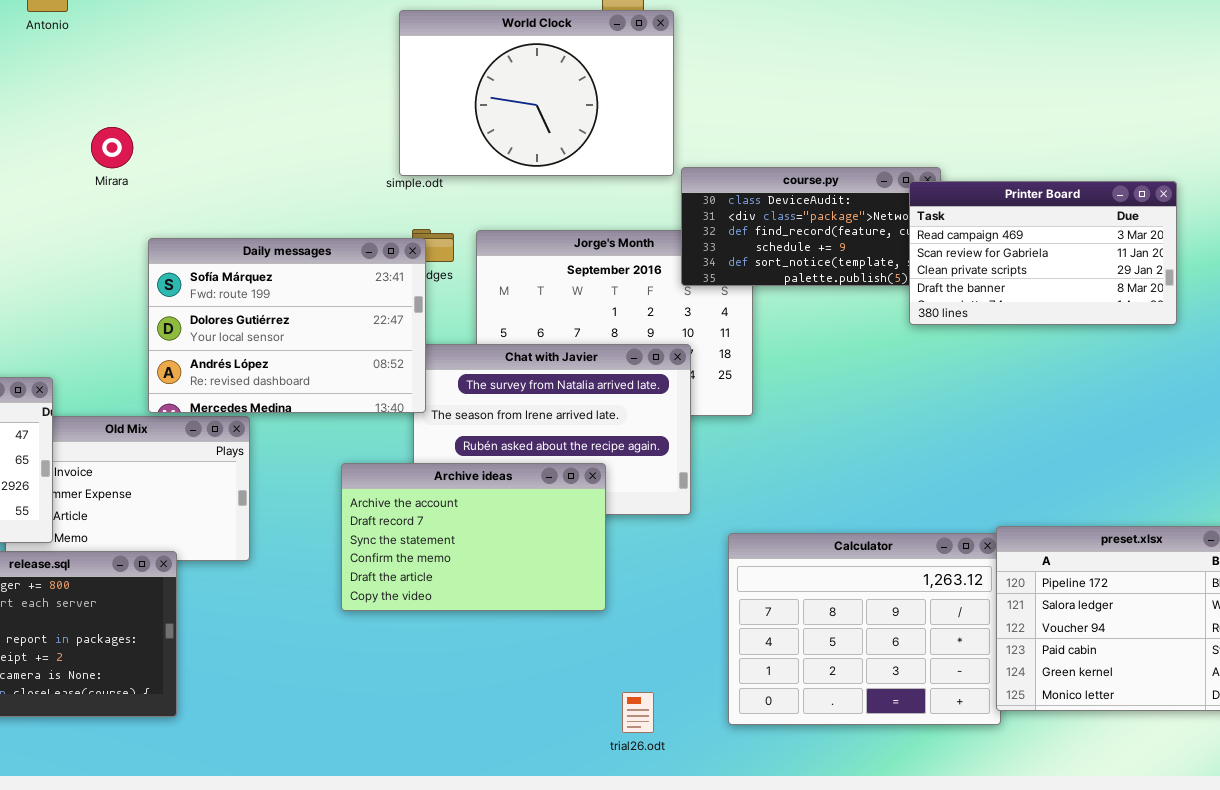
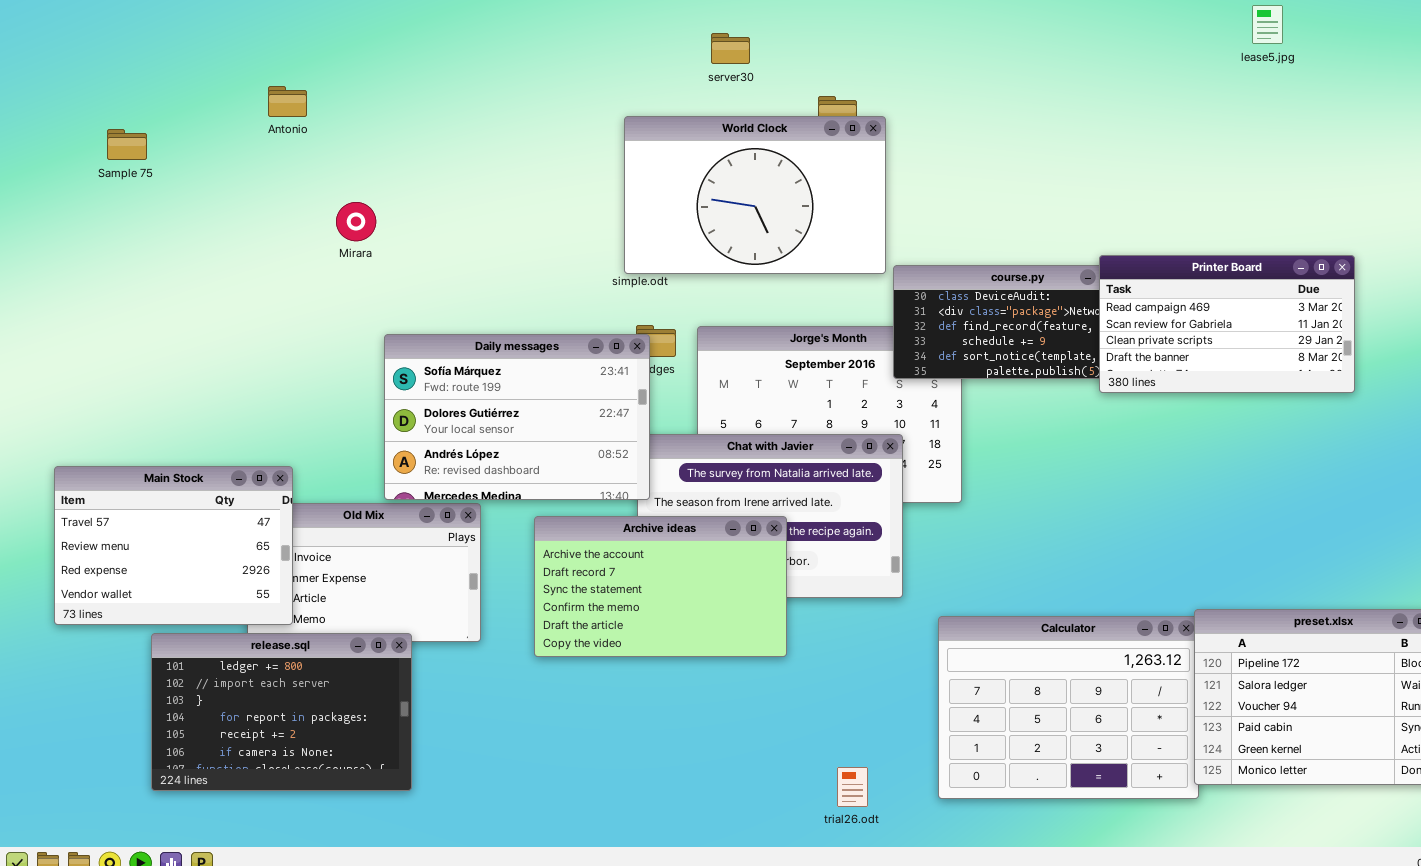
Mirara: [91,127,133,168] -> [336,202,376,241], moved
Printer Board: [909,181,1177,325] -> [1099,255,1355,393], moved
Archive ideas: [341,463,606,611] -> [534,516,787,657], moved

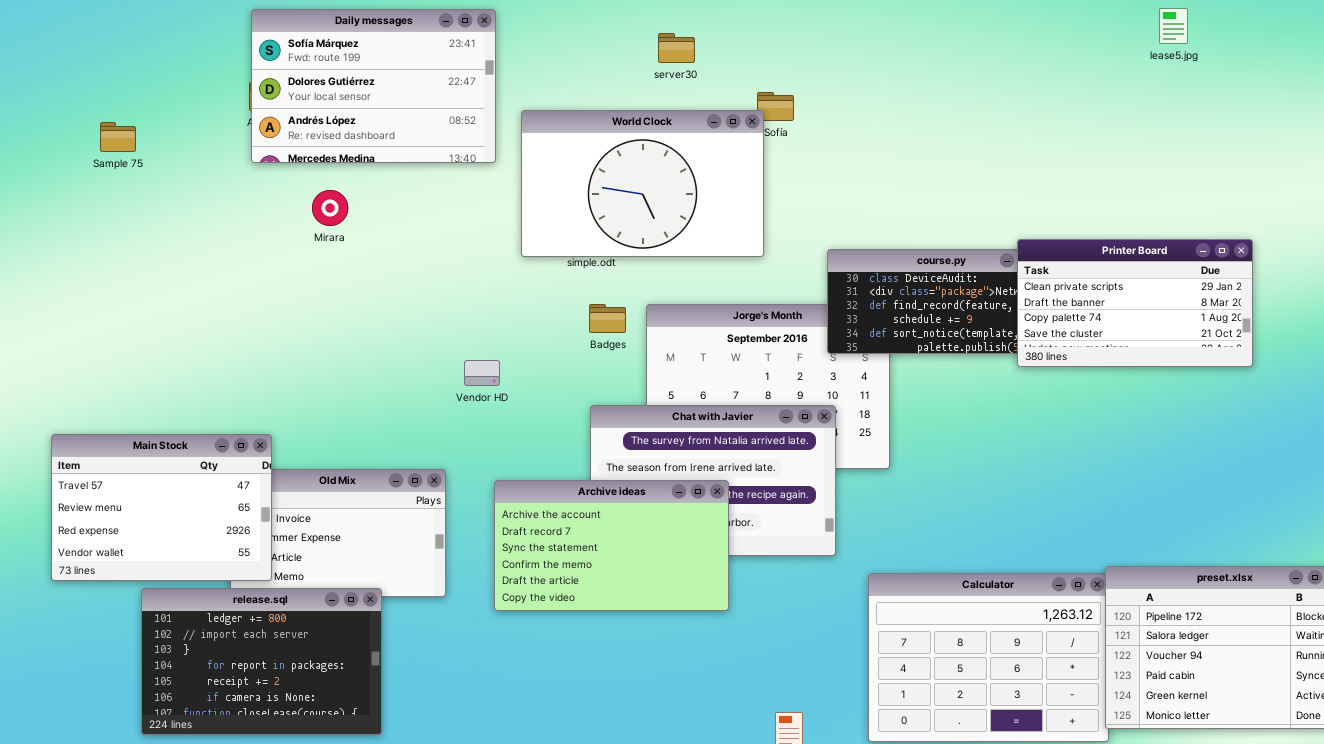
World Clock: [624,116,886,274] -> [521,110,764,257], moved
Printer Board: [1099,255,1355,393] -> [1017,239,1253,367], scrolled down 2 rows
Daily messages: [384,334,650,500] -> [251,9,496,163], moved

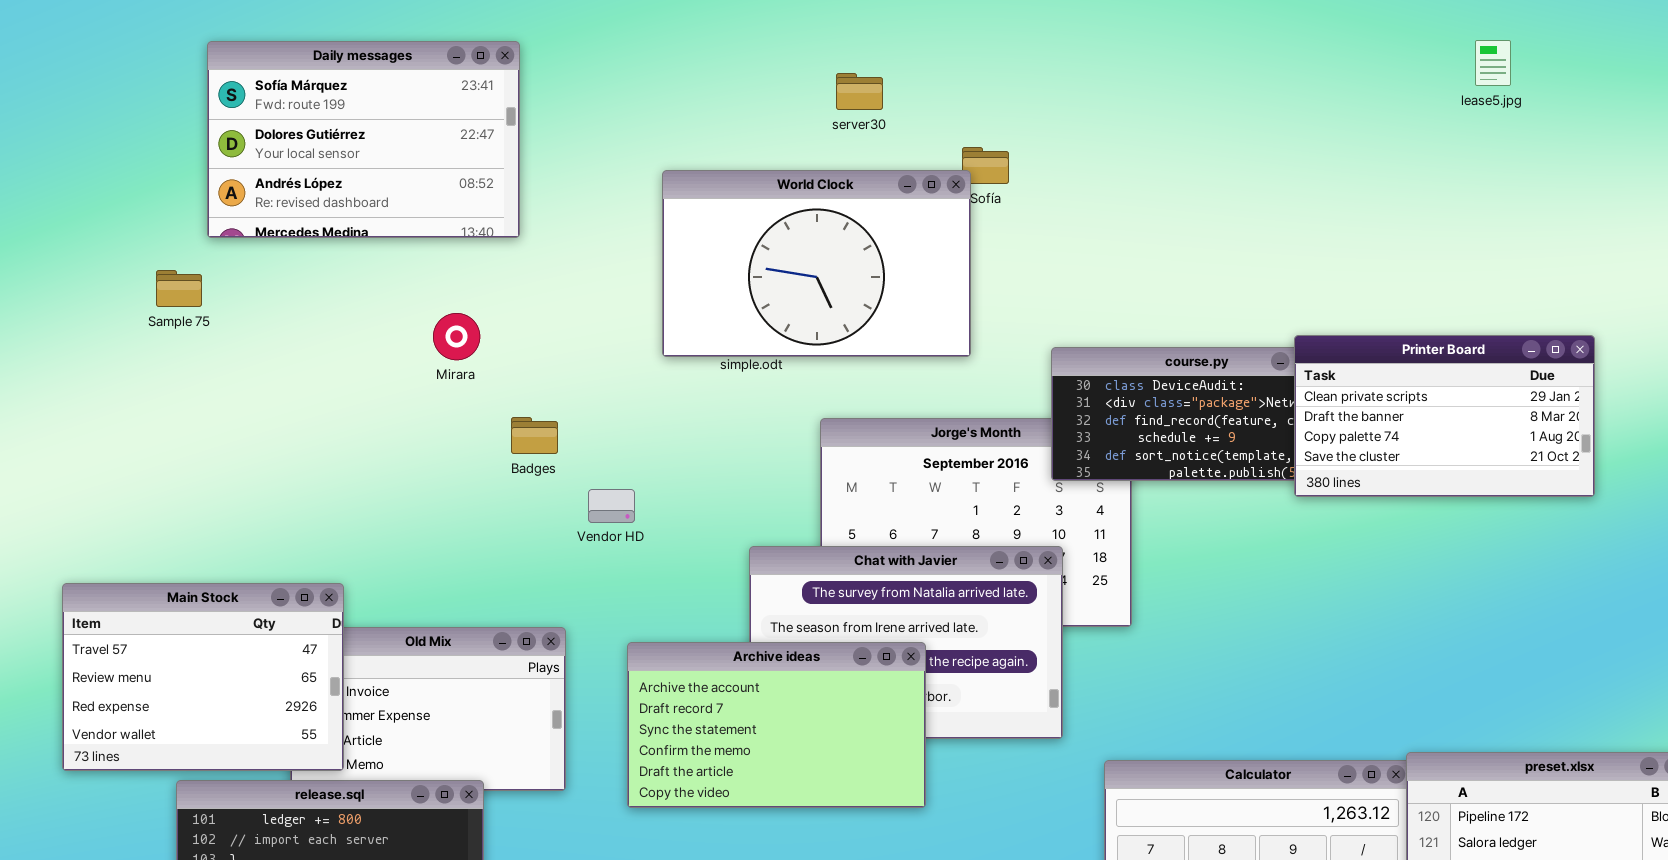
Daily messages: [251,9,496,163] -> [207,41,520,238], moved
Sample 75: [100,122,136,152] -> [156,270,202,307], moved
Mirara: [312,190,348,226] -> [433,313,480,360], moved
Badges: [589,304,626,333] -> [511,417,558,454], moved

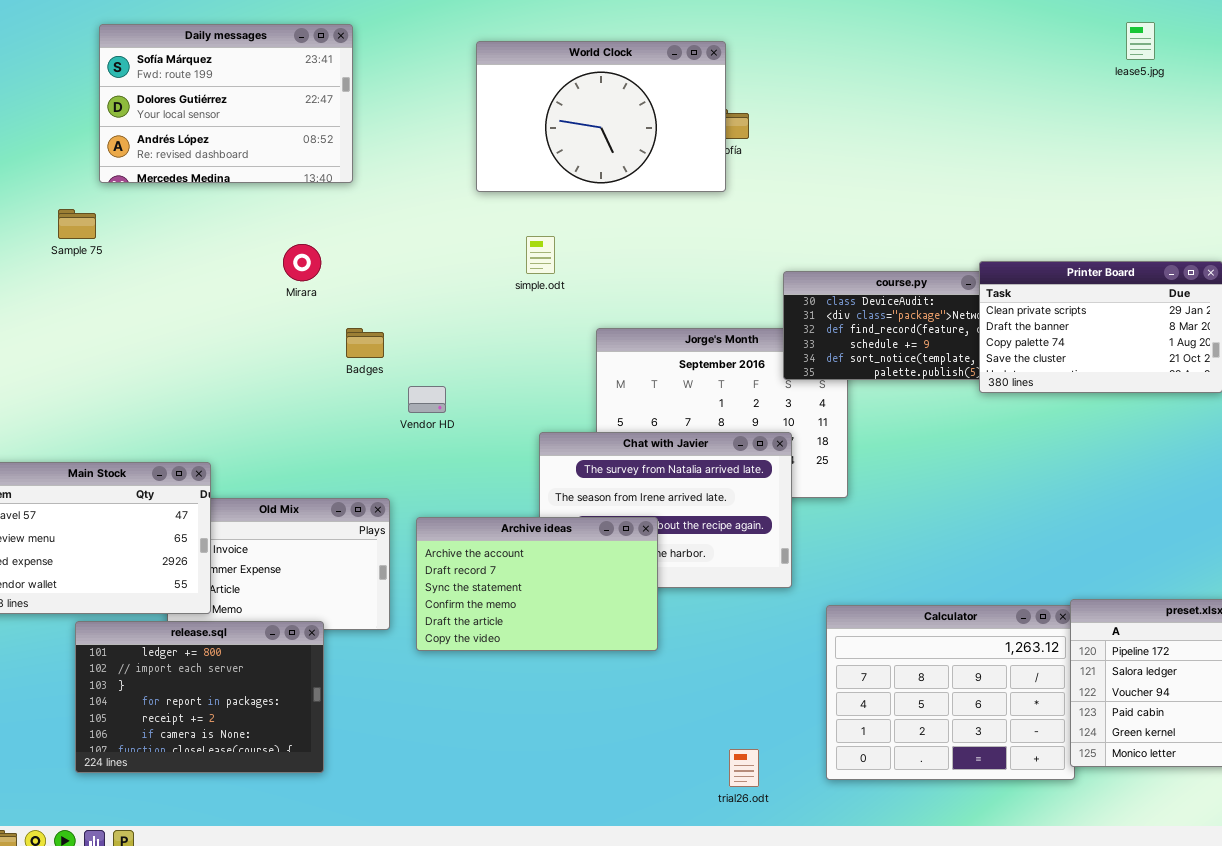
World Clock: [662,170,971,357] -> [476,41,726,192], moved
Archive ideas: [627,642,926,808] -> [416,517,658,651], moved

